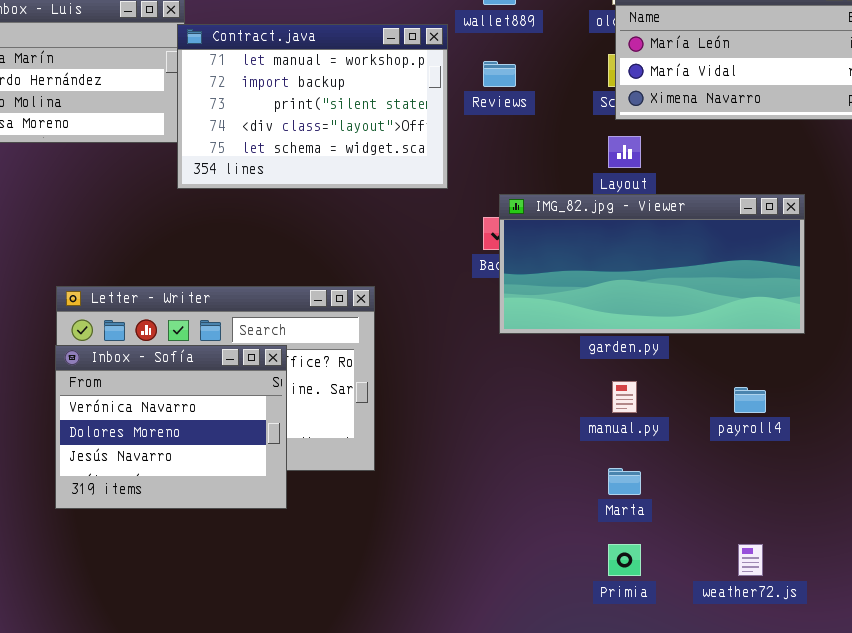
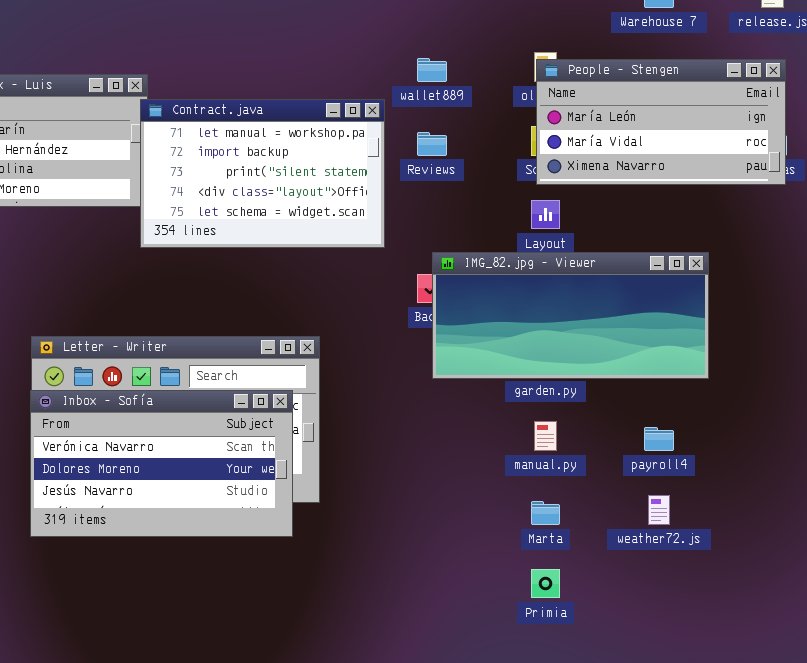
Inbox - Sofía: [55,345,287,509] -> [30,390,293,537], resized
weather72.js: [738,544,763,576] -> [648,495,670,525], moved

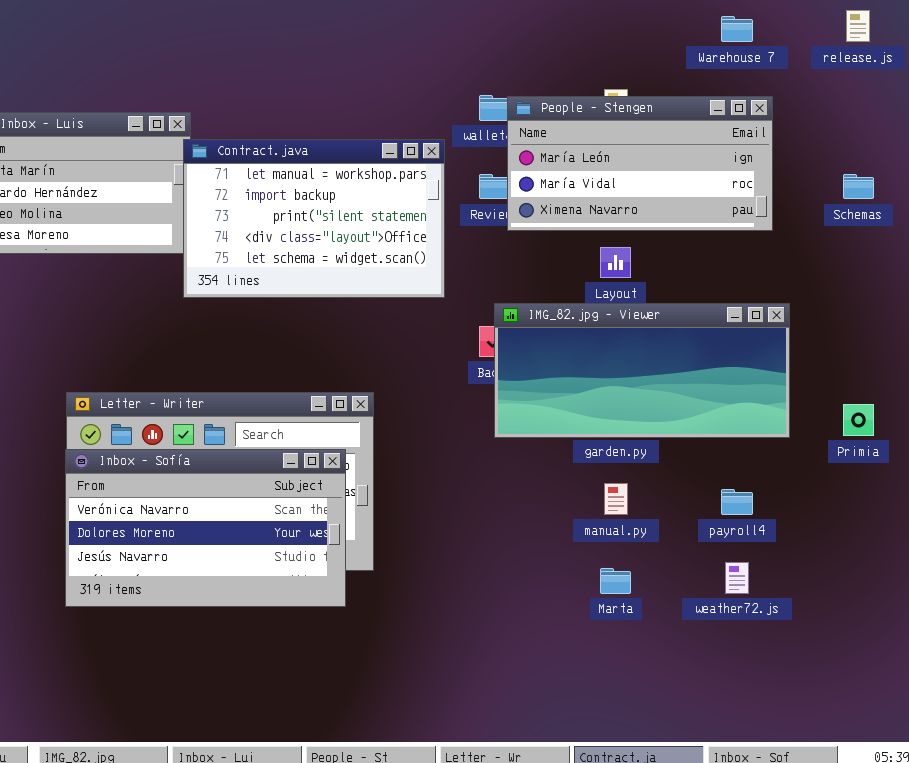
People - Stengen: [536,59,786,185] -> [507,96,773,231], moved
Primia: [531,569,560,598] -> [843,404,874,436], moved

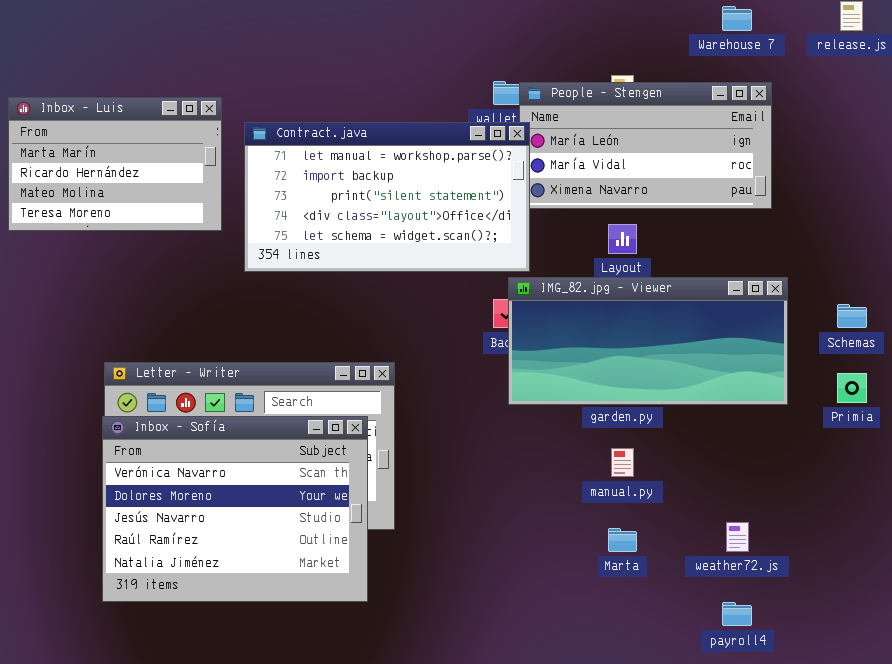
Contract.java: [183,139,445,298] -> [244,122,530,272], moved, resized
Schemas: [843,174,874,199] -> [837,304,867,328], moved
Inbox - Sofía: [65,449,346,607] -> [102,416,368,602], resized
payroll4: [721,489,753,515] -> [722,602,752,626], moved

